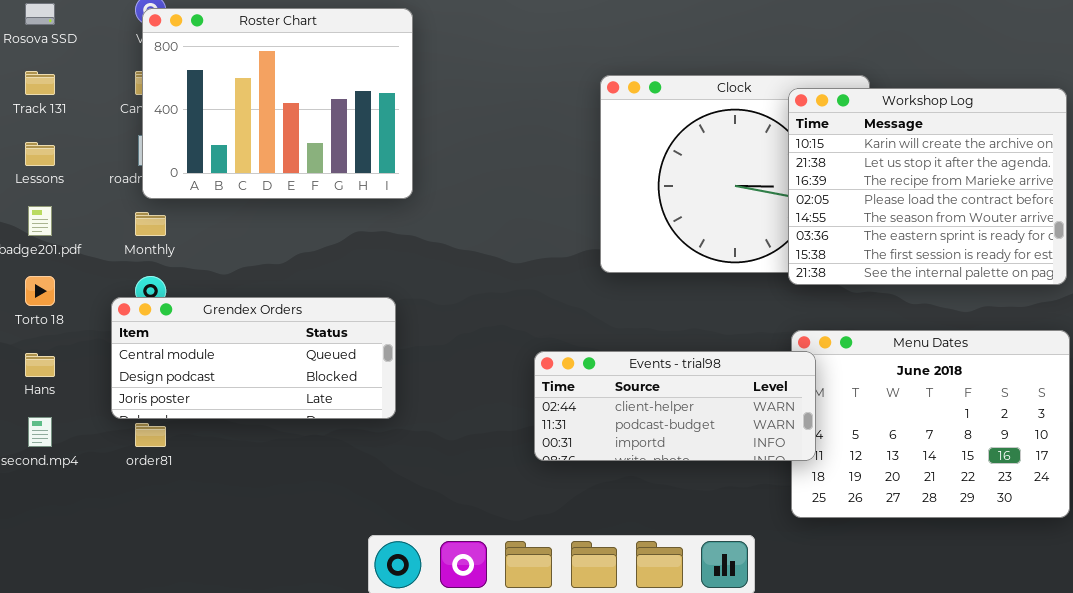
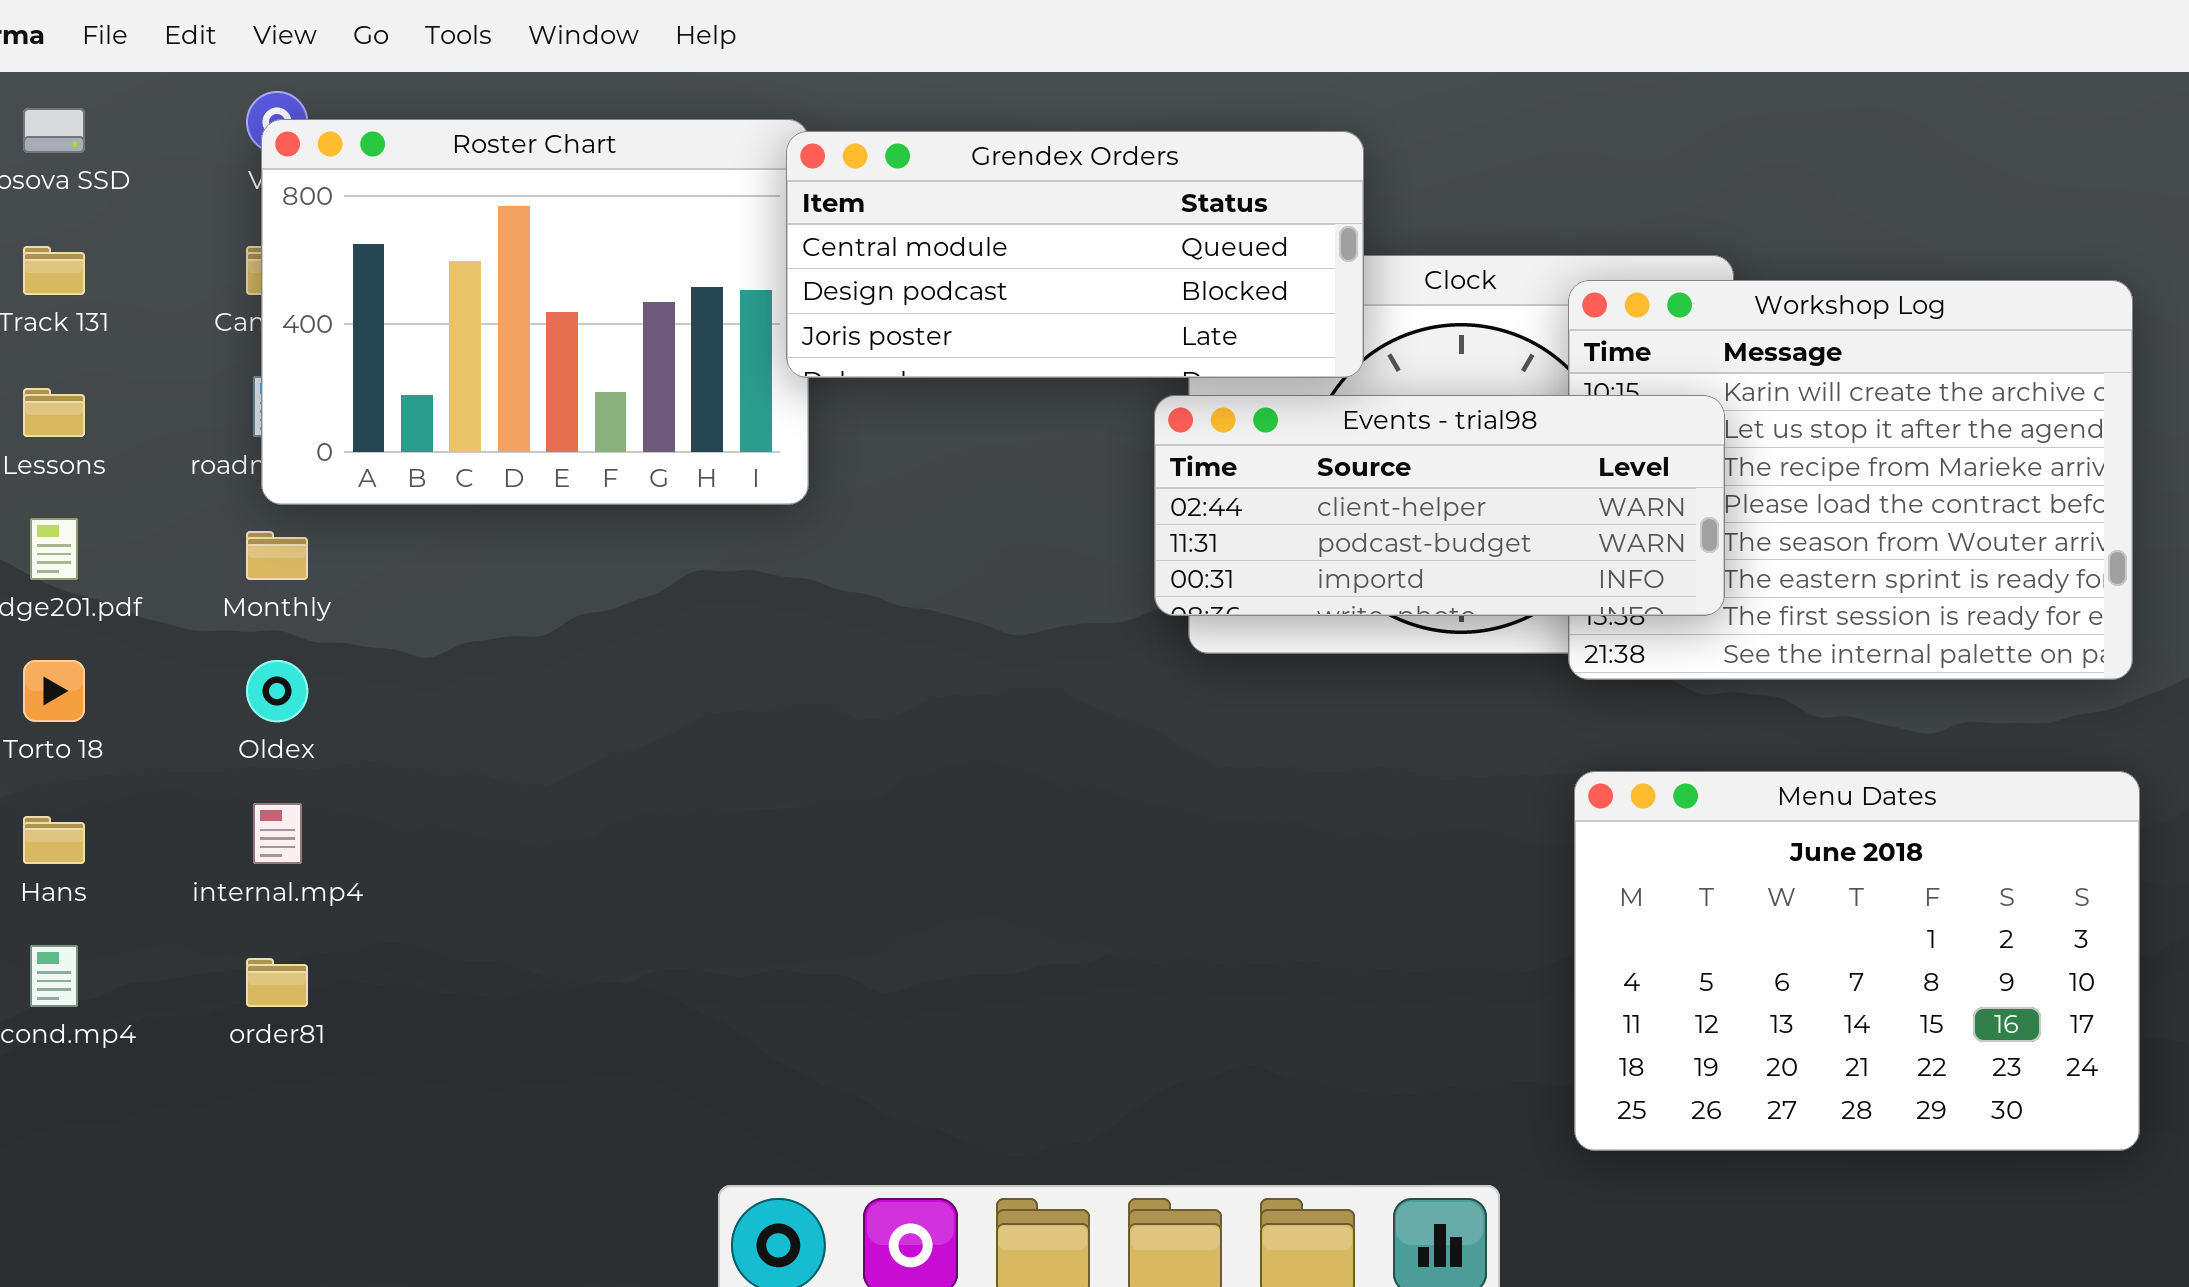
Grendex Orders: [111,297,396,419] -> [786,131,1364,378], moved
Events - trial98: [534,351,816,461] -> [1154,395,1725,616], moved

